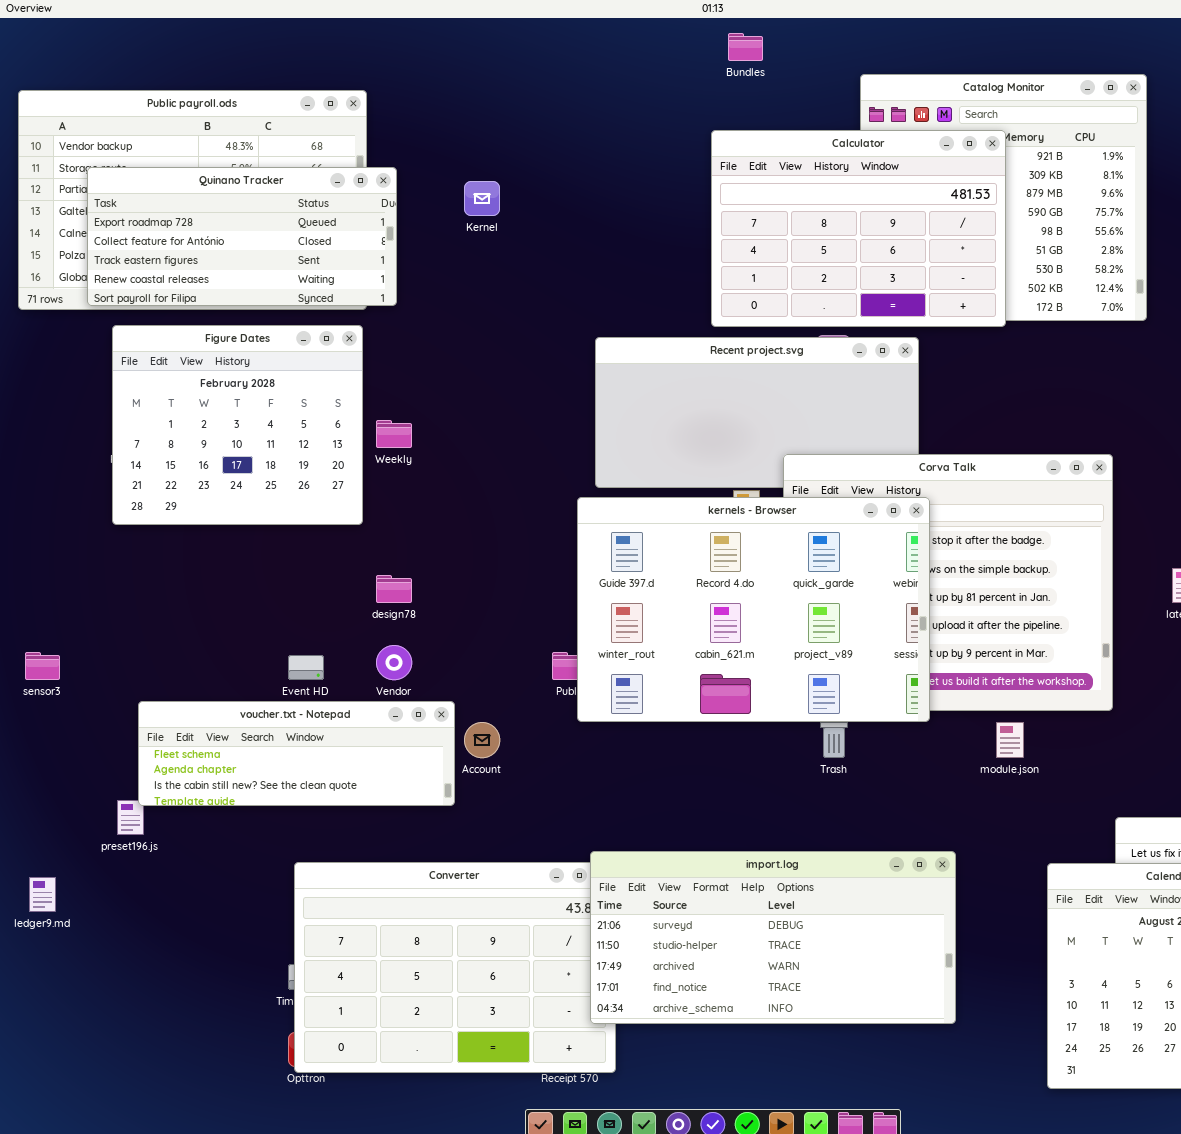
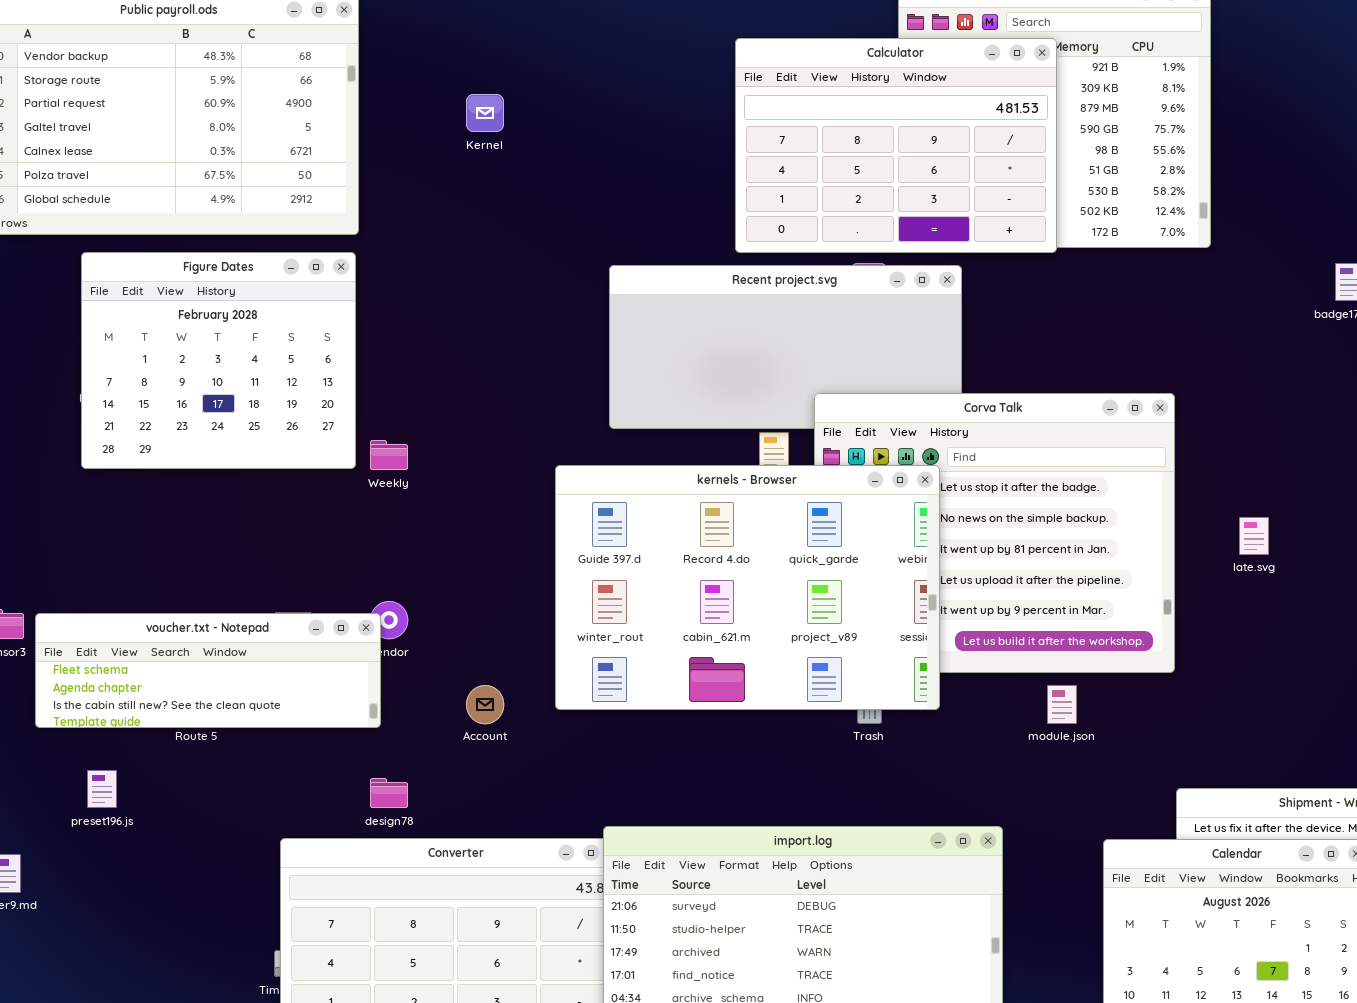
Quinano Tracker: [87,167,397,306] -> none, closed
Weekly: [376,420,412,448] -> [370,440,408,470], moved
kernels - Browser: [577,497,930,722] -> [555,465,940,710], moved
design78: [376,575,412,603] -> [370,778,408,808], moved
voucher.txt - Notepad: [138,701,455,806] -> [35,613,381,728], moved

